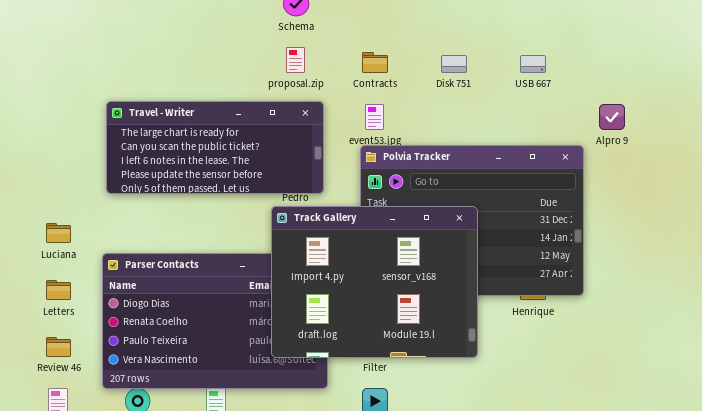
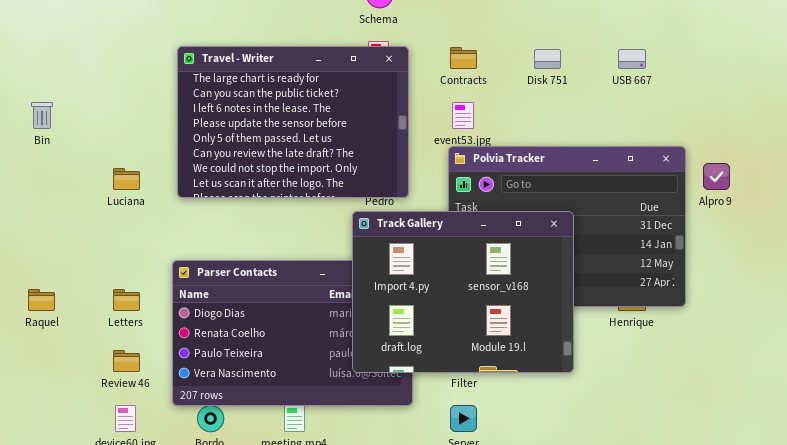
Travel - Writer: [106,101,324,194] -> [177,46,409,198], resized
Alpro 9: [599,104,625,130] -> [703,163,730,190], moved
Luciana: [46,223,71,243] -> [113,168,140,190], moved

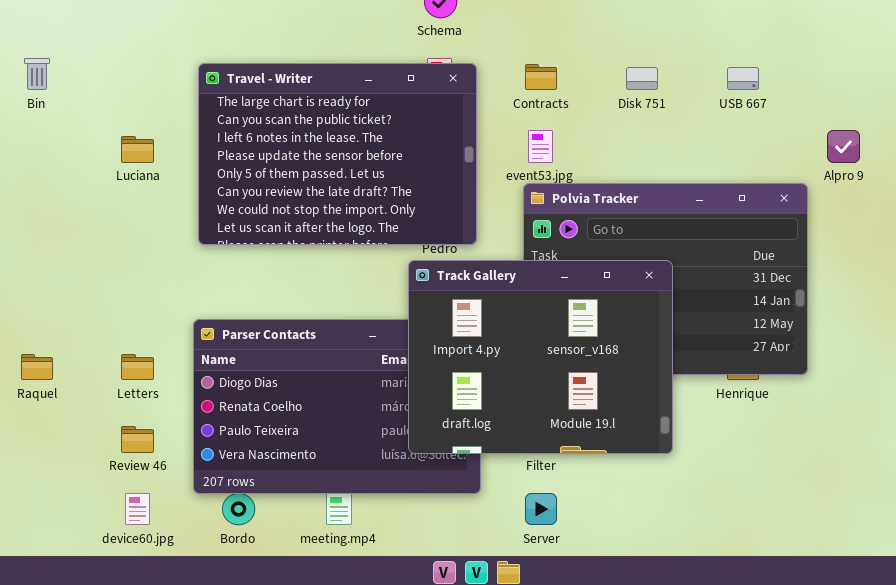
Bin: [31,102,53,129] -> [24,58,50,90], moved
Alpro 9: [703,163,730,190] -> [827,130,860,163], moved
Luciana: [113,168,140,190] -> [121,136,154,163], moved

